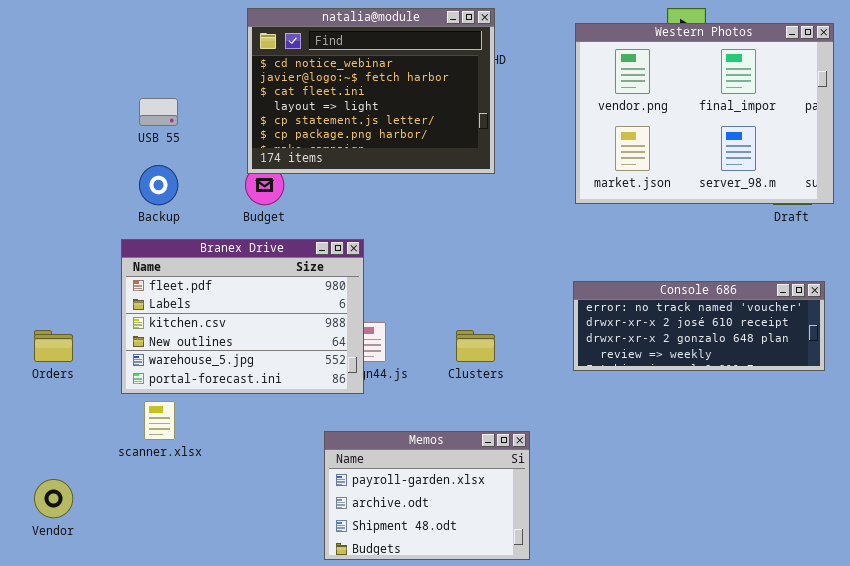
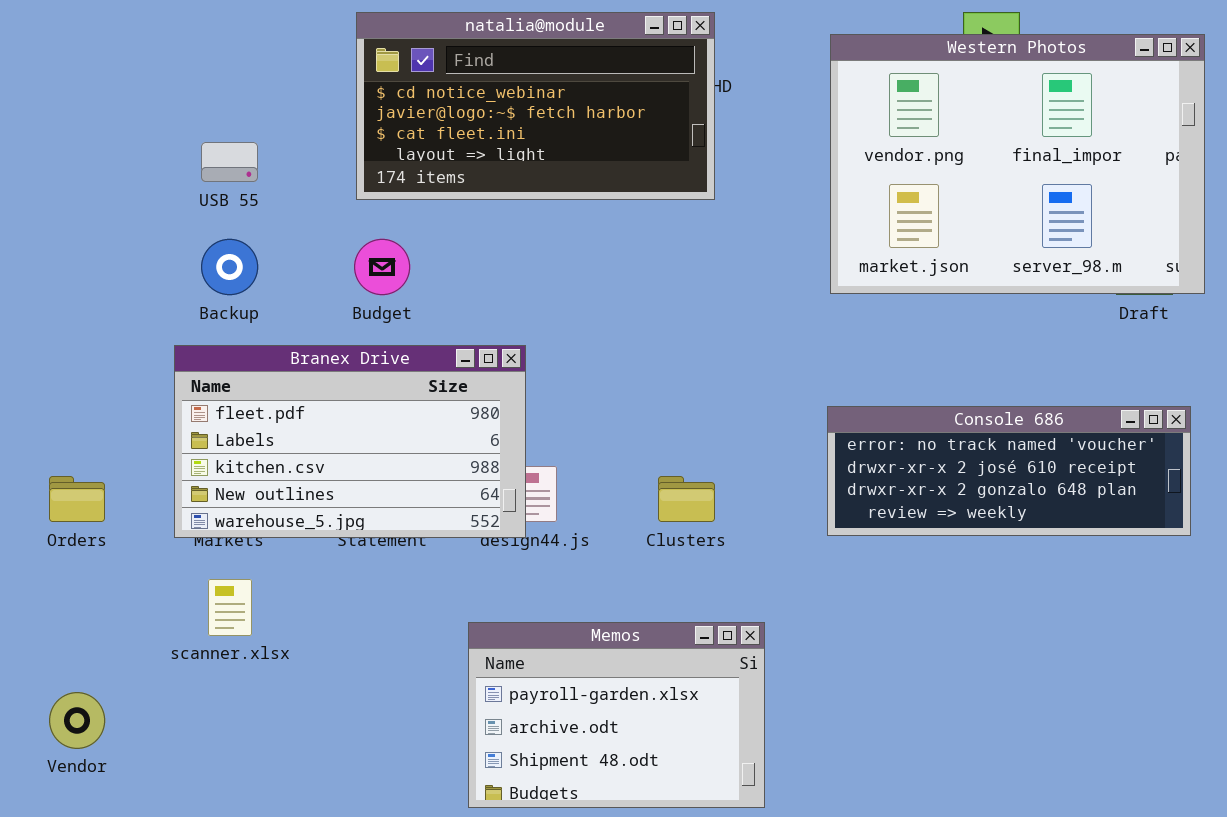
natalia@module: [247,8,495,174] -> [356,12,715,200], resized
Branex Drive: [121,239,364,394] -> [174,345,526,538], resized

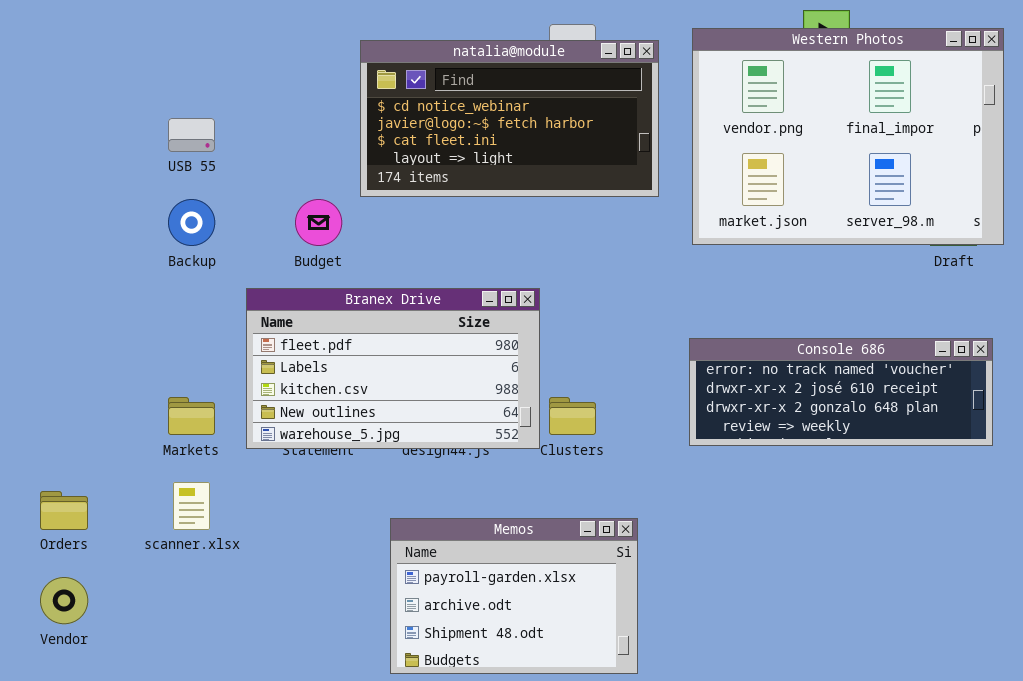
natalia@module: [356,12,715,200] -> [360,40,659,197], moved
Branex Drive: [174,345,526,538] -> [246,288,540,449], moved
Orders: [49,476,105,522] -> [40,491,88,530], moved

